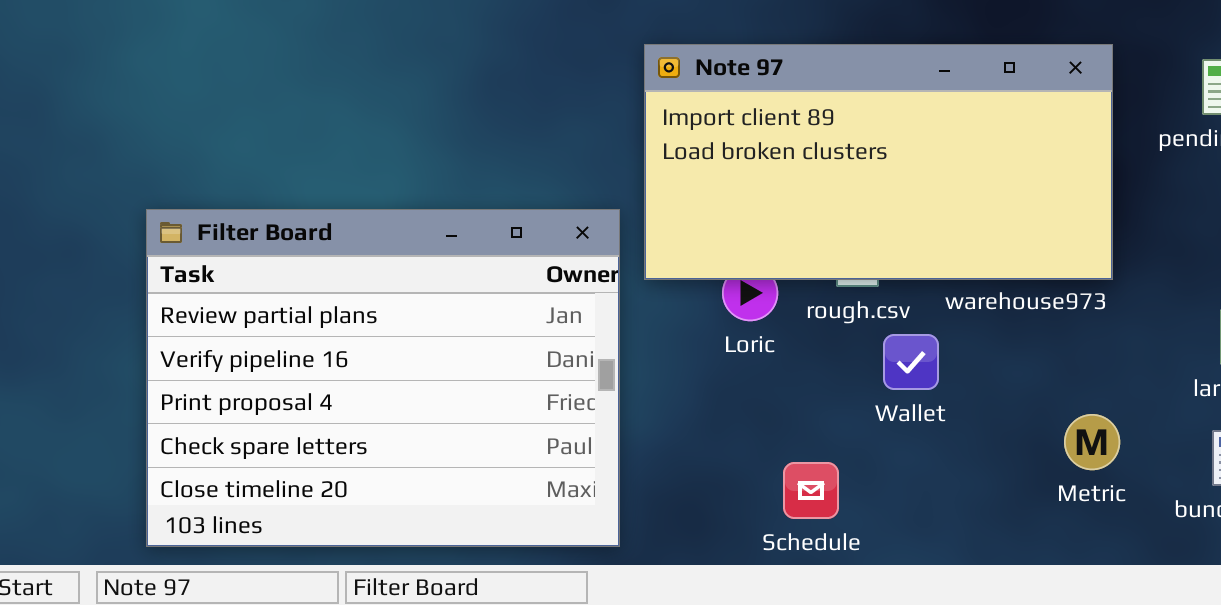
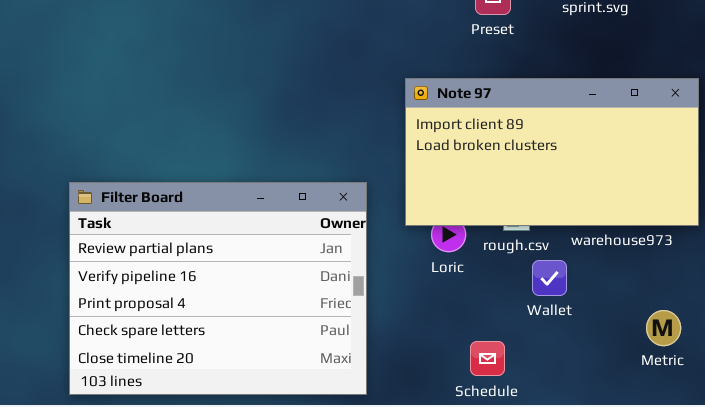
Note 97: [644,44,1113,280] -> [405,78,699,226], moved

